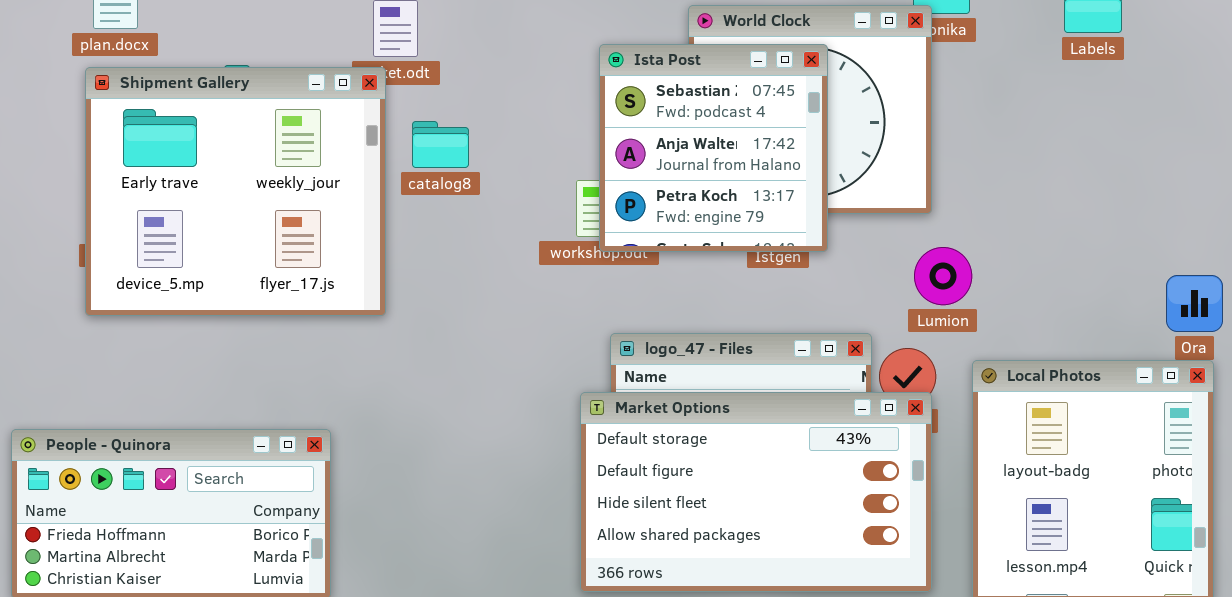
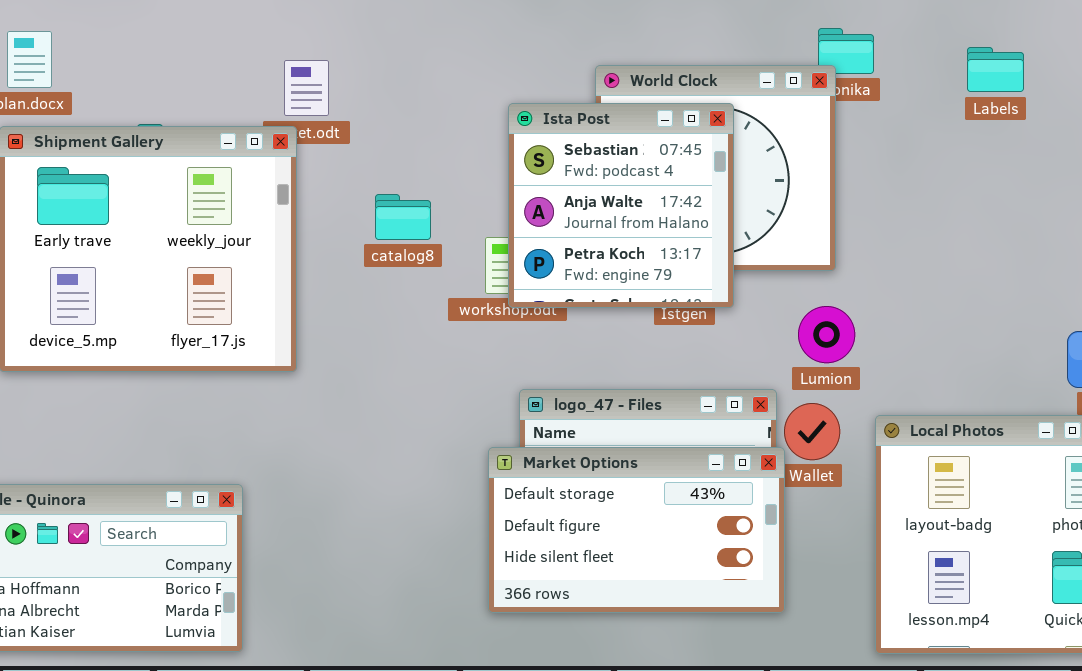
catalog8: [412,121,469,168] -> [375,194,431,240], moved
Lumion: [914,247,972,305] -> [798,306,855,363], moved
Market Options: [580,392,932,592] -> [488,447,785,613], resized

